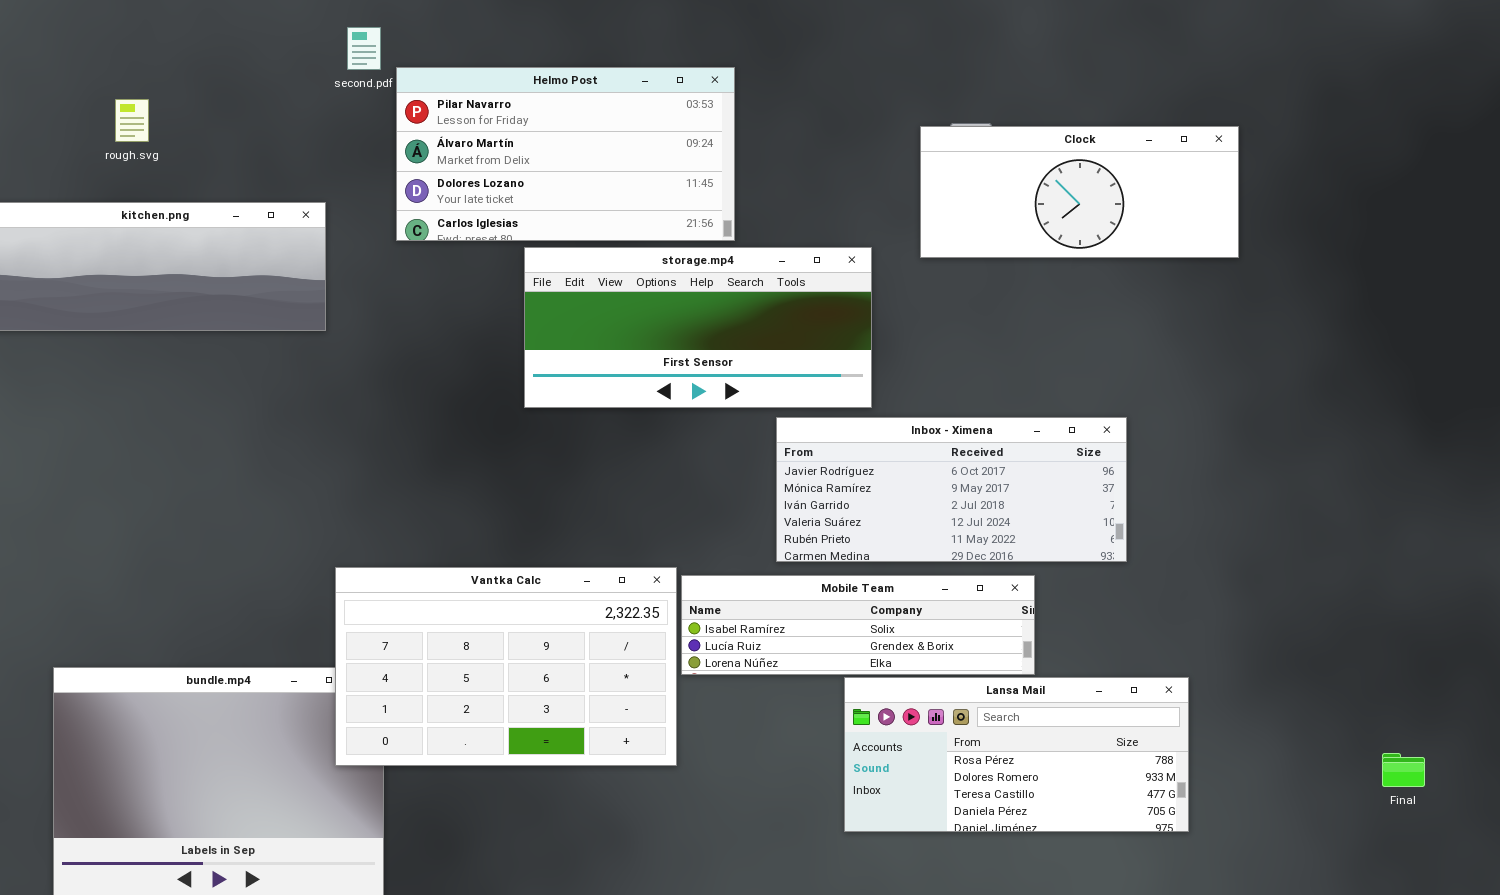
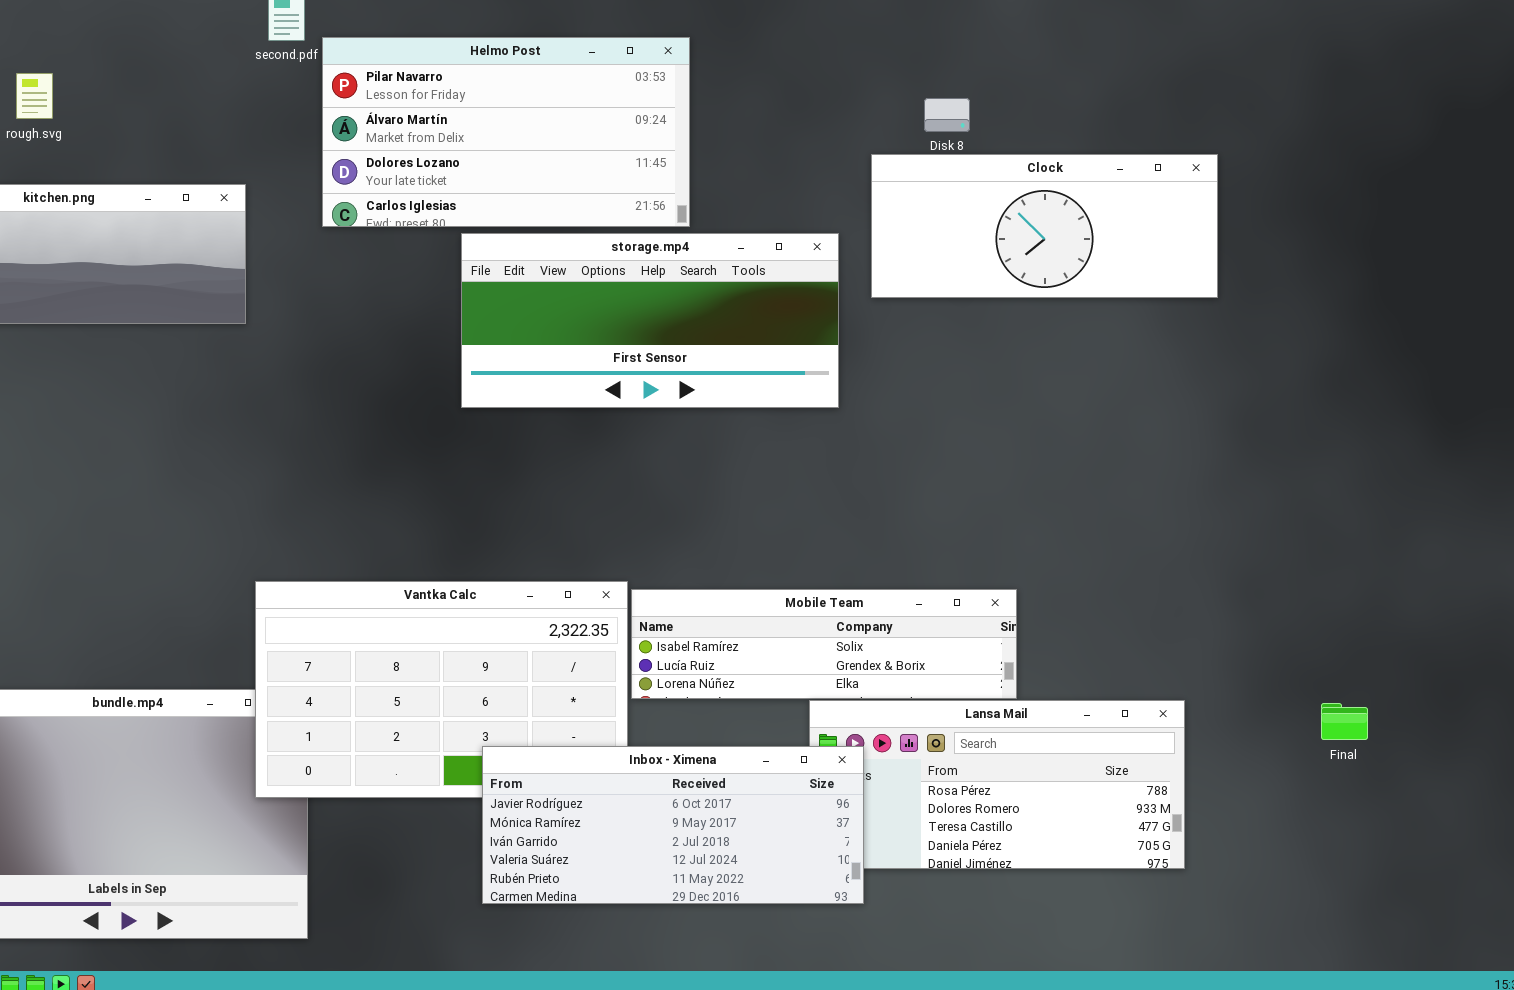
Clock: [920,126,1239,258] -> [871,154,1218,298], moved
Inbox - Ximena: [776,417,1127,562] -> [482,746,864,904], moved
Final: [1382,753,1425,787] -> [1321,703,1368,740], moved

